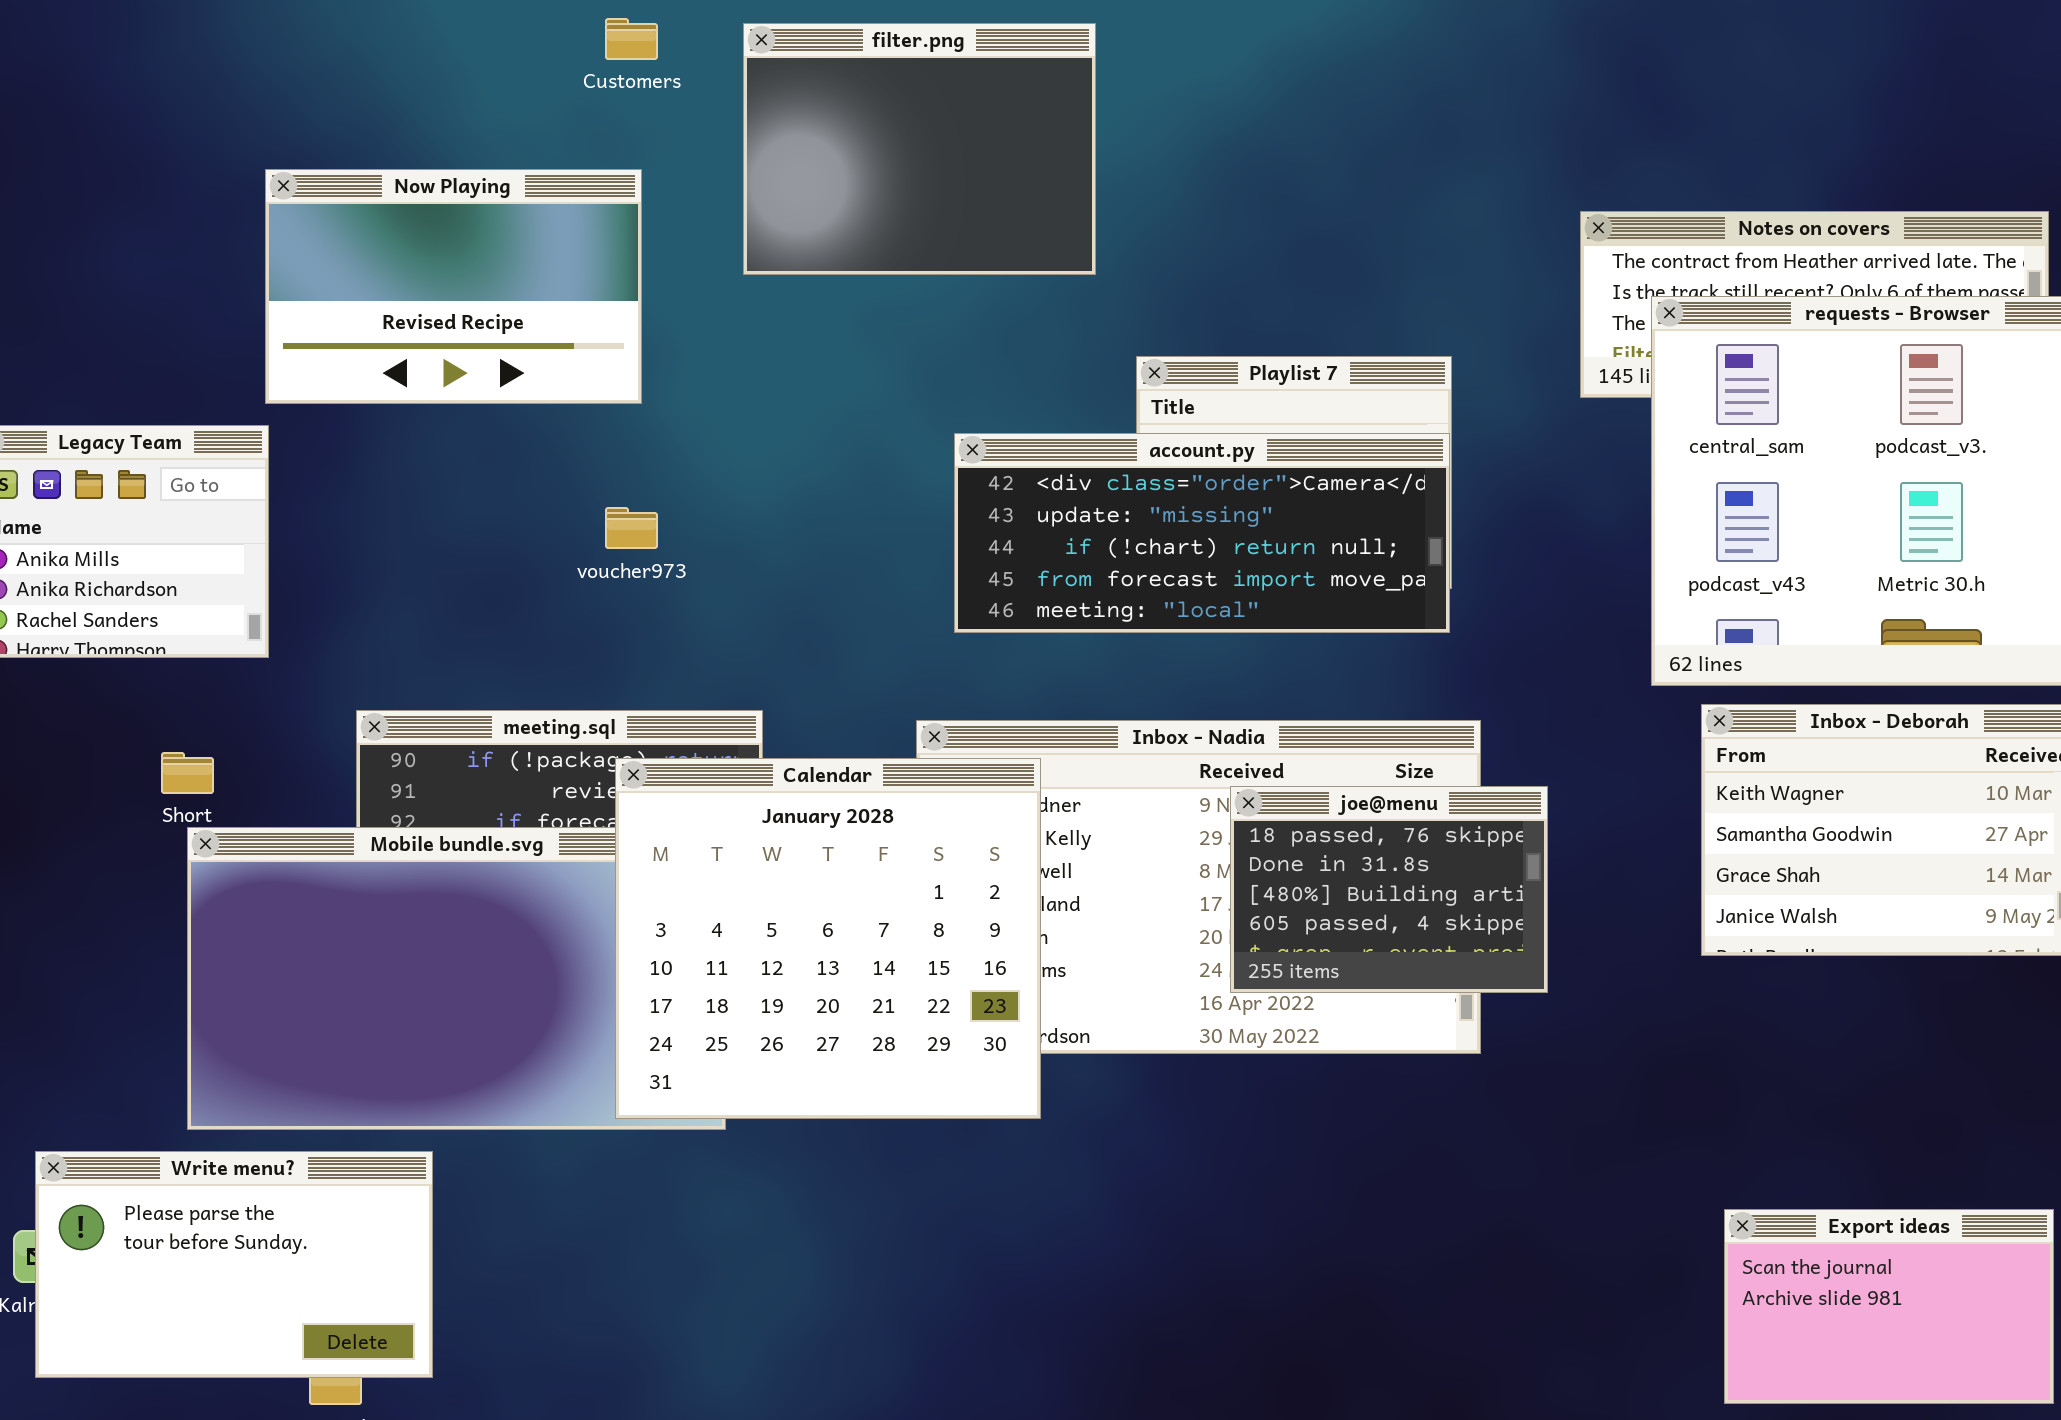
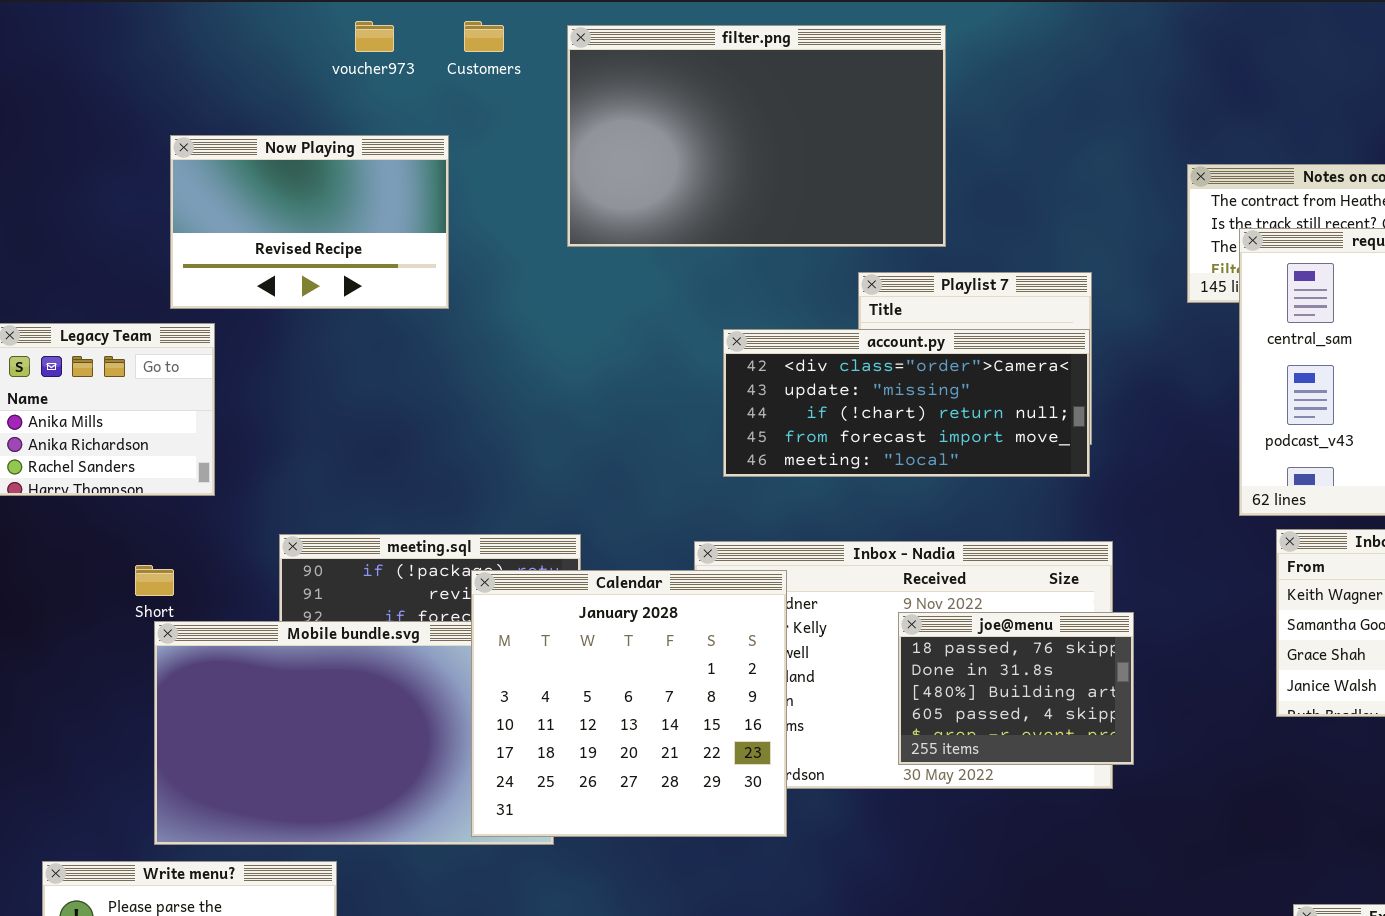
filter.png: [743,23,1096,275] -> [567,25,946,247], resized
Now Playing: [265,169,642,404] -> [170,135,449,309], moved
voucher973: [605,507,658,549] -> [355,21,394,52], moved
joe@menu: [1230,786,1548,993] -> [898,612,1134,765], moved

